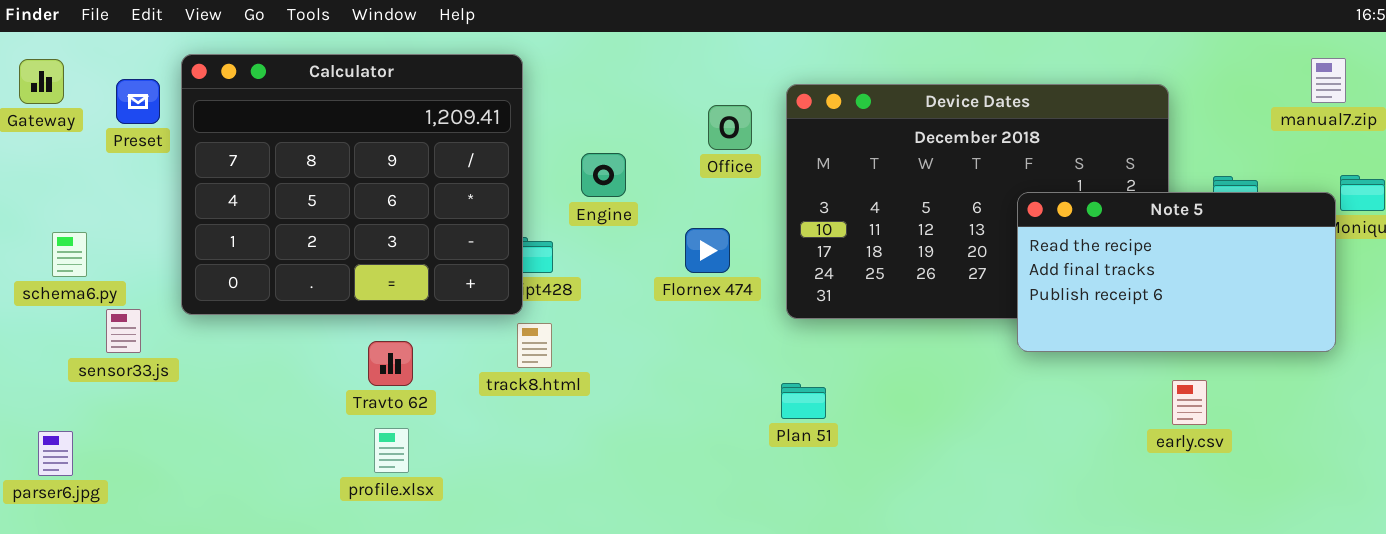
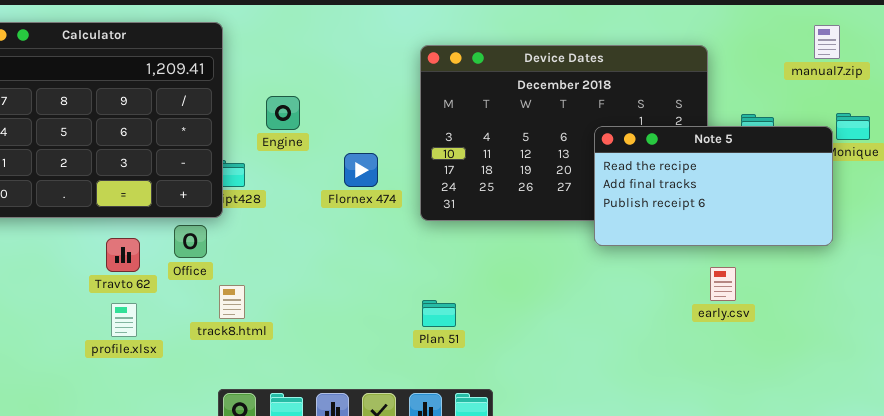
Office: [708,105,752,150] -> [174,225,207,258], moved
track8.html: [517,323,552,368] -> [219,285,245,319], moved
Plan 51: [781,383,826,419] -> [422,300,456,327], moved

